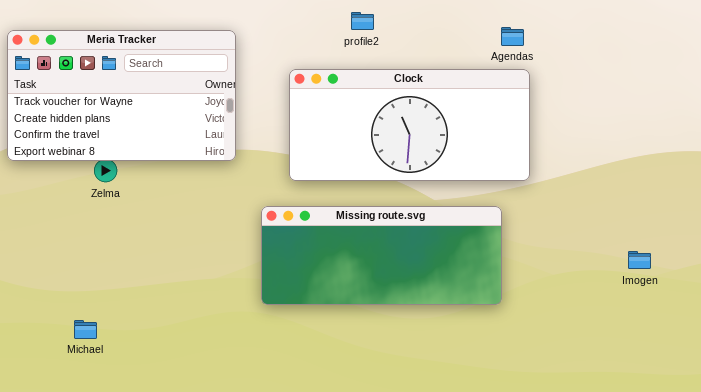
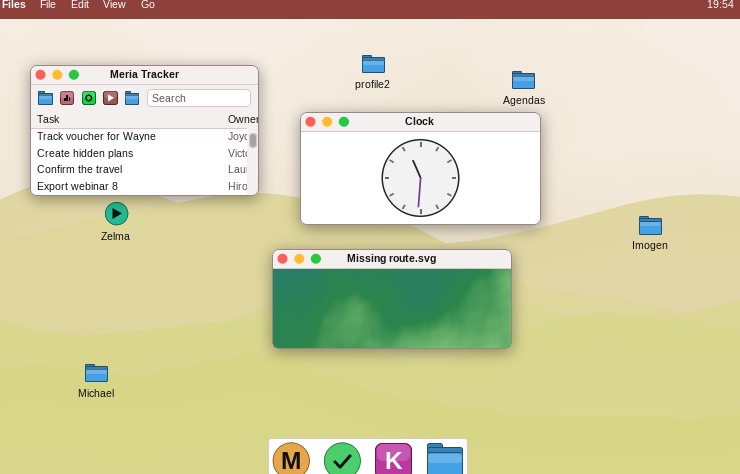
Meria Tracker: [7,30,236,161] -> [30,65,259,196], moved
Imogen: [628,251,651,269] -> [639,216,662,235], moved

